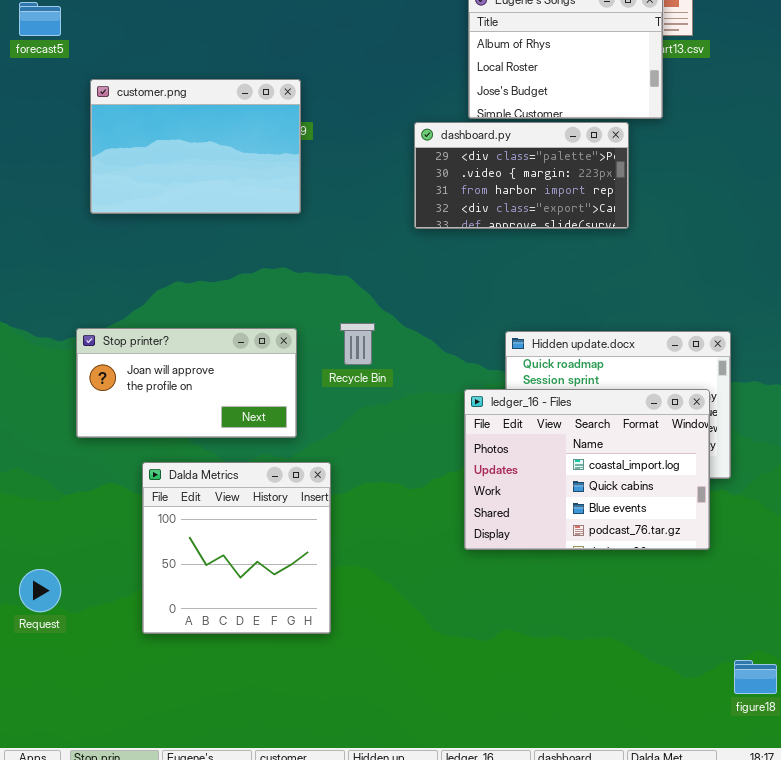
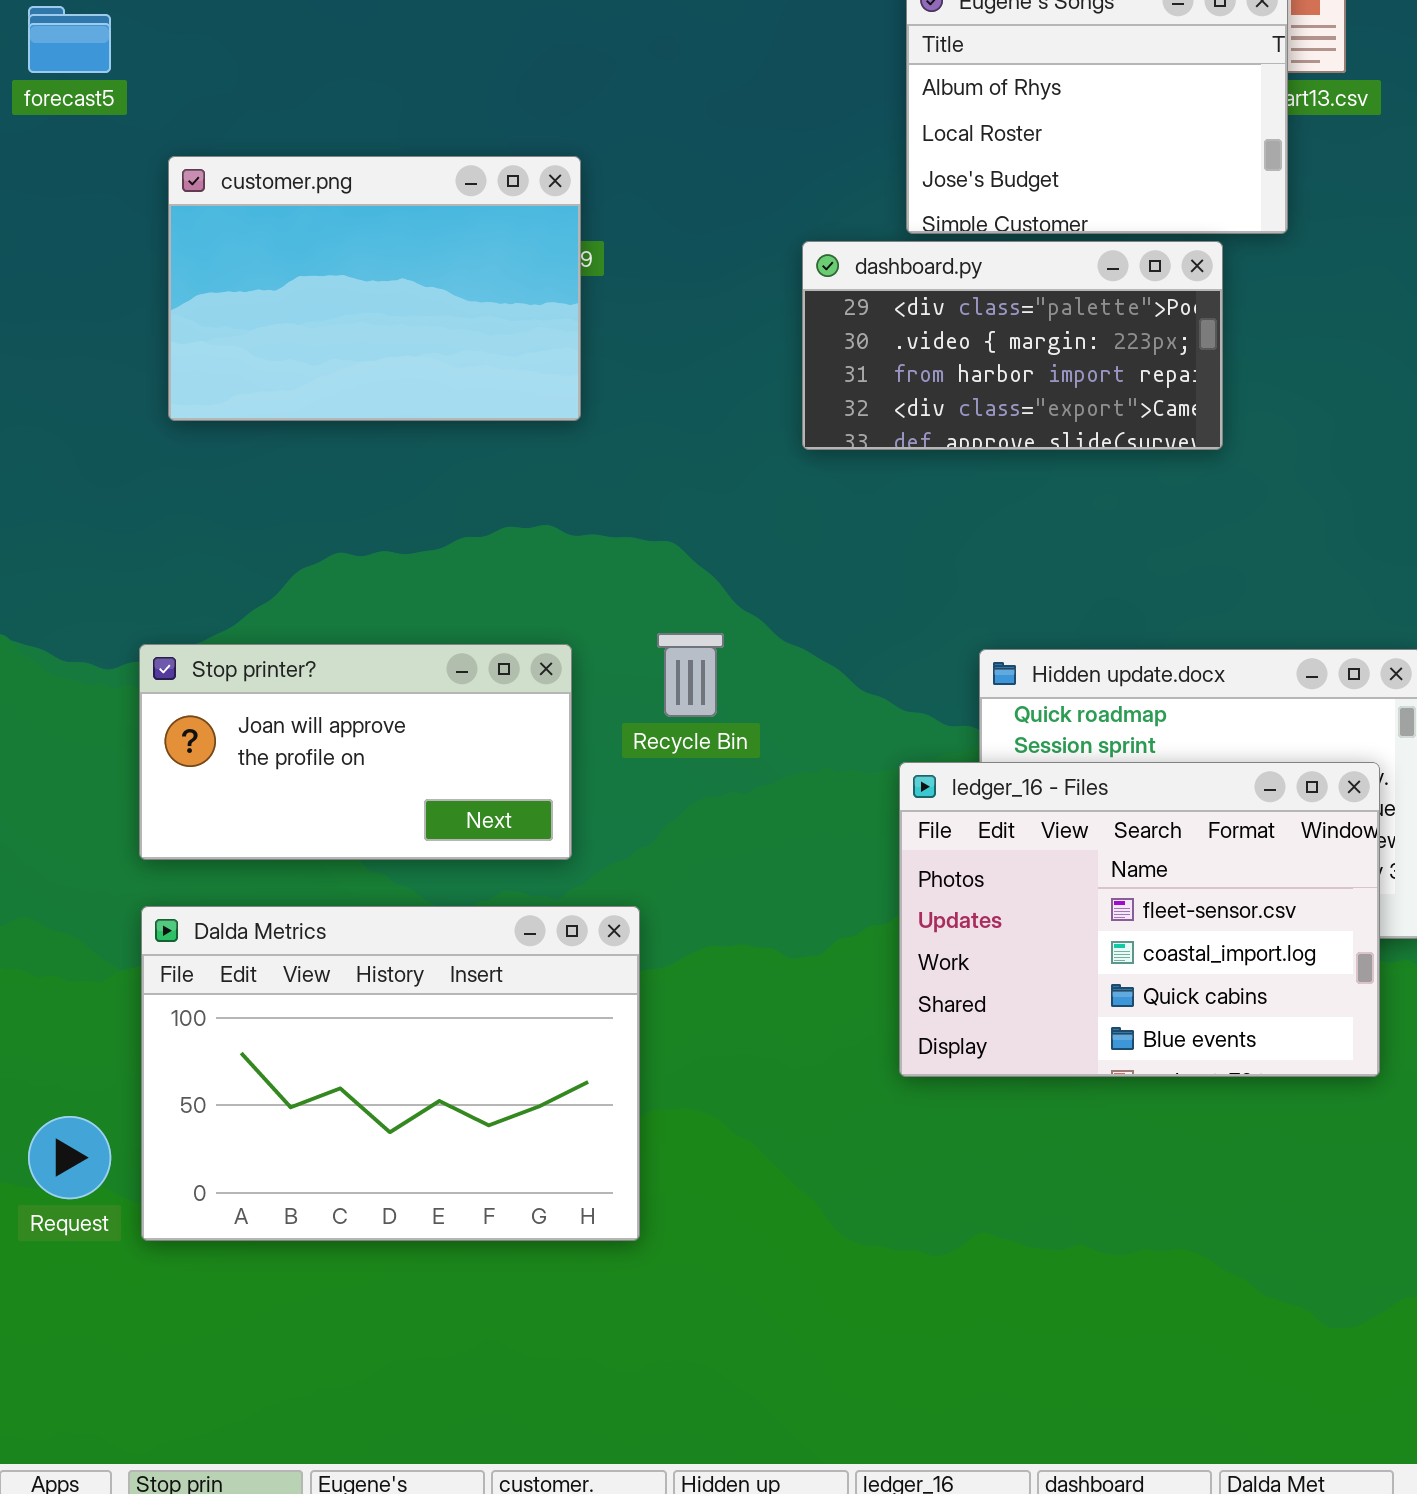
ledger_16 - Files: [464,389,710,550] -> [899,762,1380,1077], scrolled up 1 row
Dalda Metrics: [142,462,331,634] -> [141,906,640,1241], resized

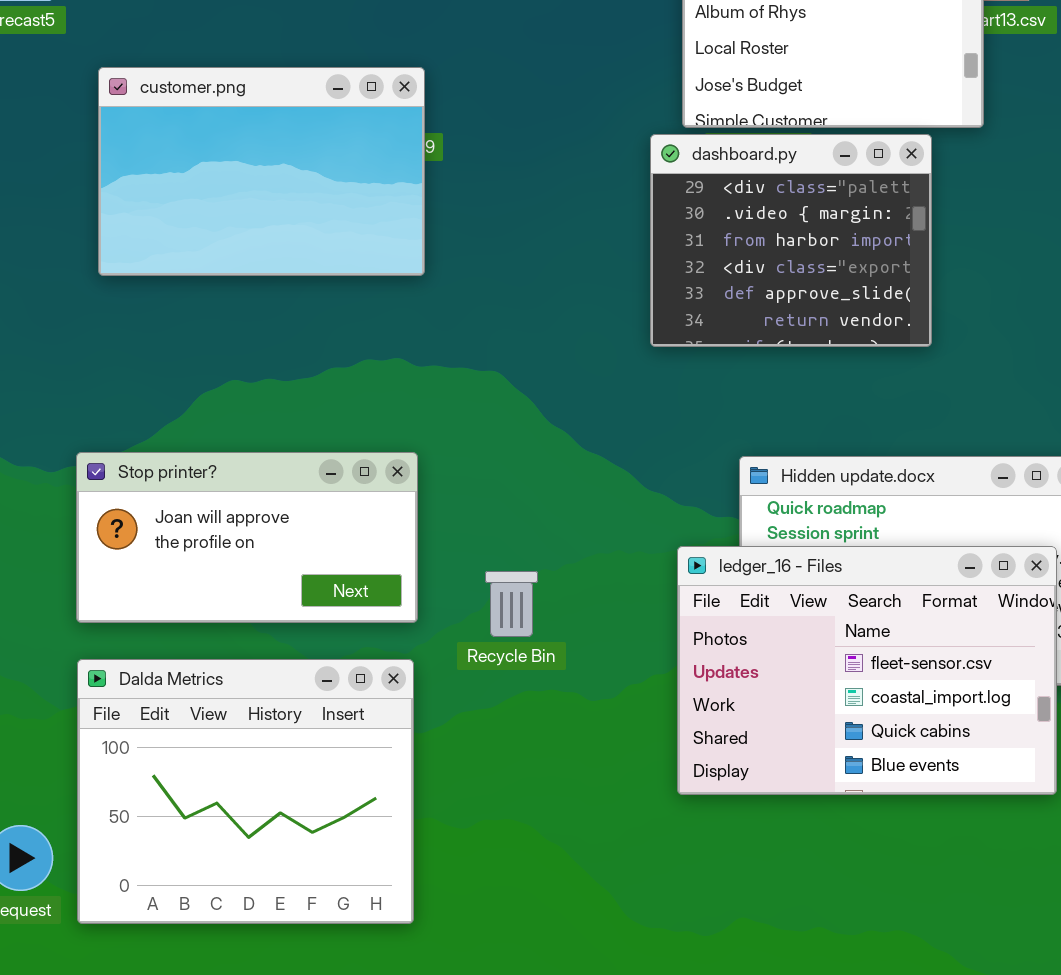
dashboard.py: [802,241,1223,450] -> [650,134,932,347], resized
Recycle Bin: [657,633,724,717] -> [485,571,538,637], moved
Dalda Metrics: [141,906,640,1241] -> [77,659,414,924], resized

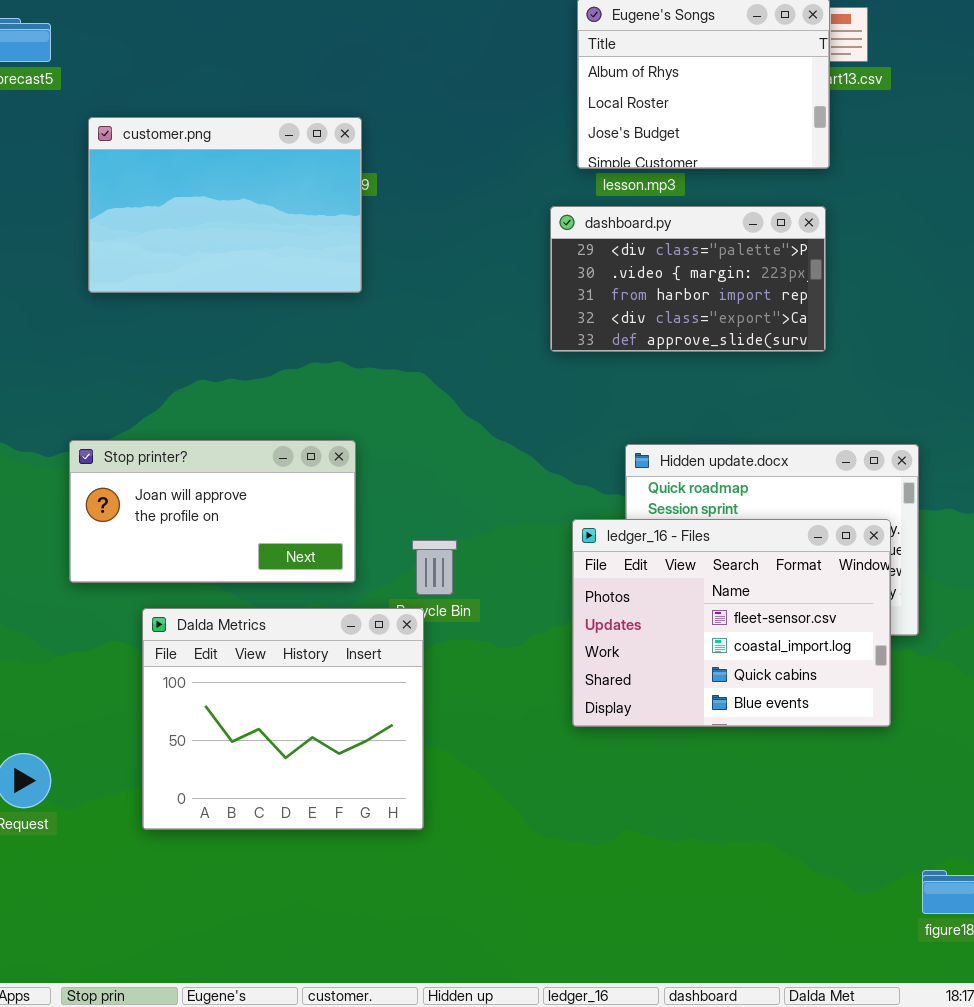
dashboard.py: [650,134,932,347] -> [550,206,826,352], resized
Dalda Metrics: [77,659,414,924] -> [142,608,424,830], moved

